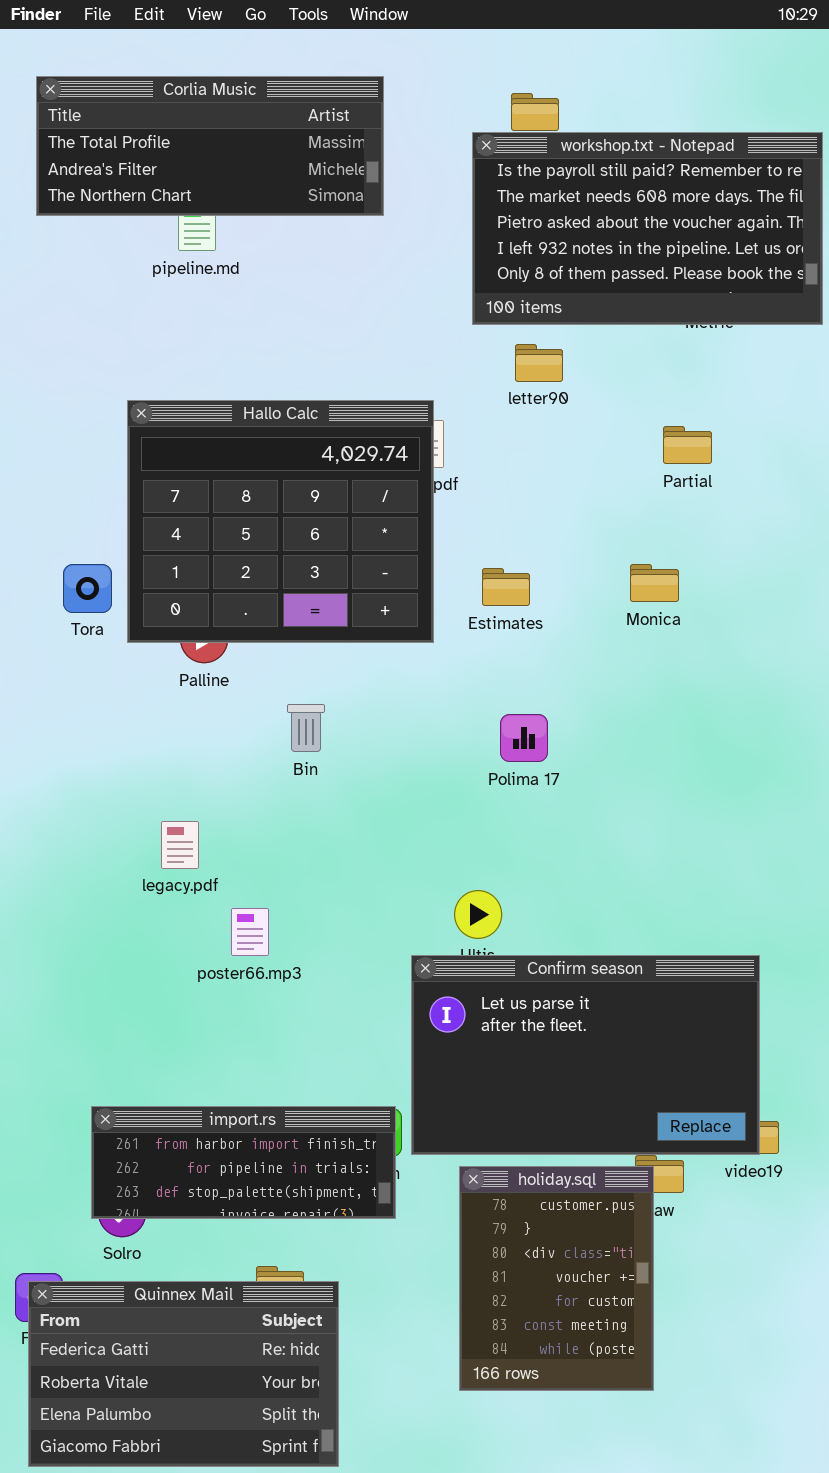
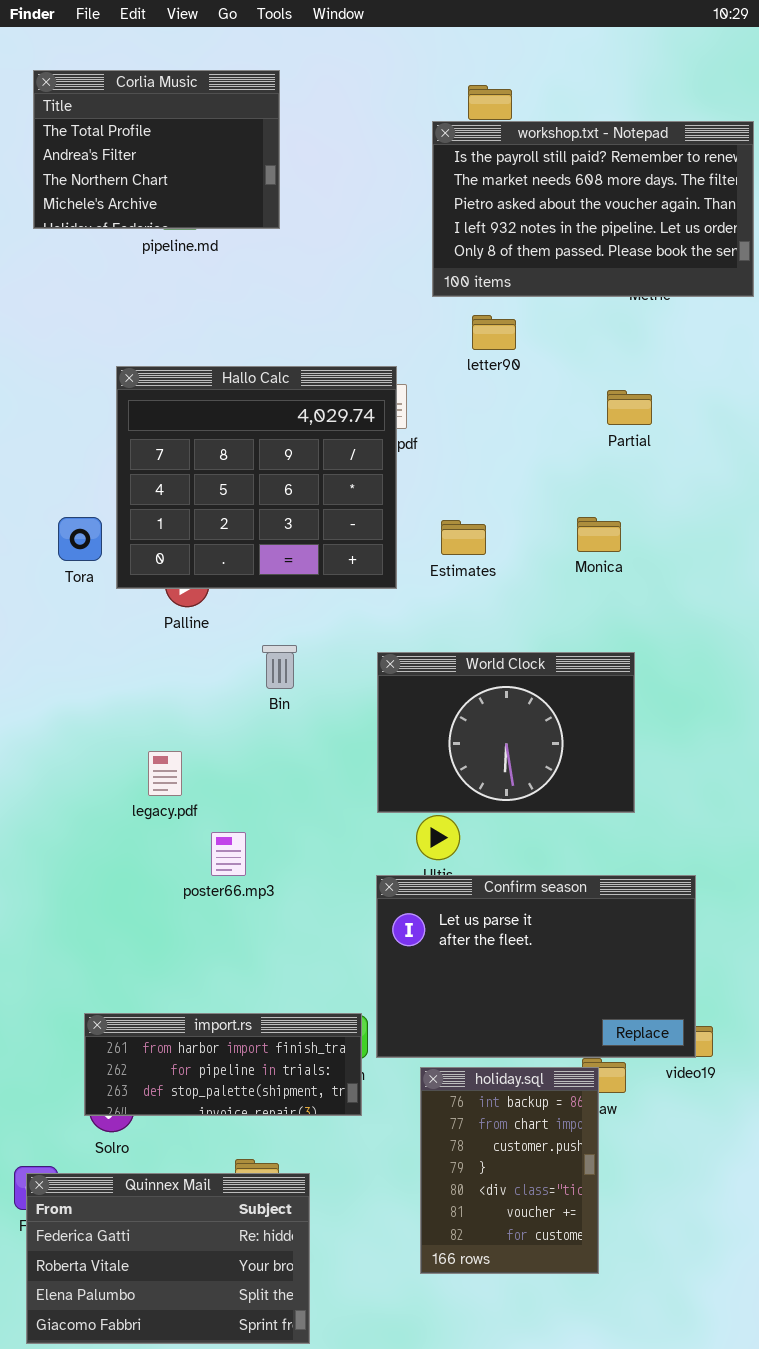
Corlia Music: [36,76,384,216] -> [33,70,280,229], resized
World Clock: none -> [377,652,635,813], opened
holiday.sql: [459,1166,654,1391] -> [420,1067,599,1274], scrolled up 2 rows

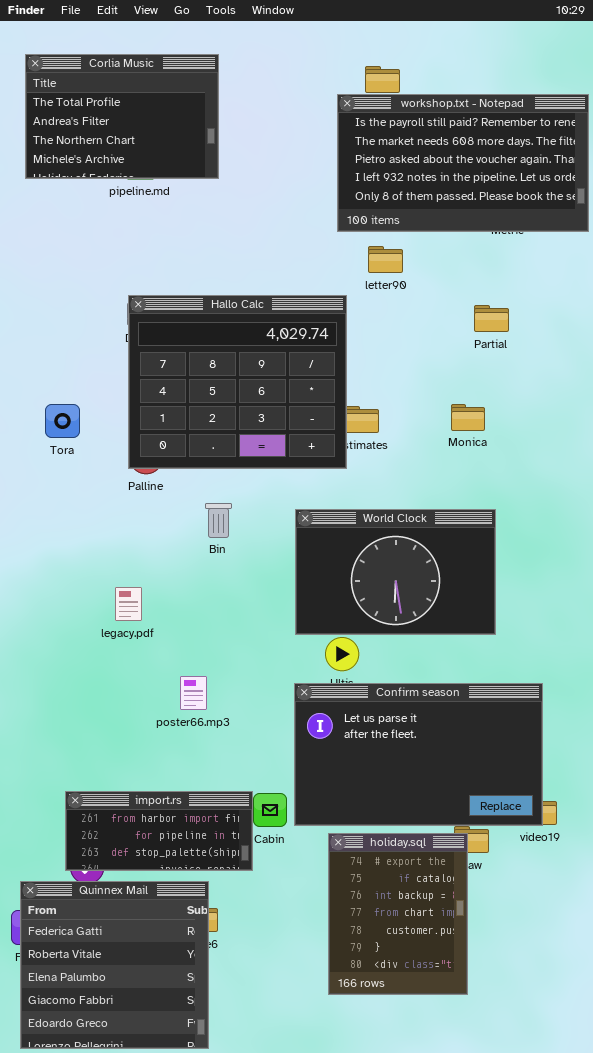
Hallo Calc: [116,366,397,589] -> [128,295,347,469], moved
poster66.mp3: [211,832,246,876] -> [180,676,207,710], moved
import.rs: [84,1013,362,1116] -> [65,791,253,871], resized
holiday.sql: [420,1067,599,1274] -> [328,833,468,995], scrolled up 2 rows
Quinnex Mail: [26,1173,310,1344] -> [20,881,209,1049], resized

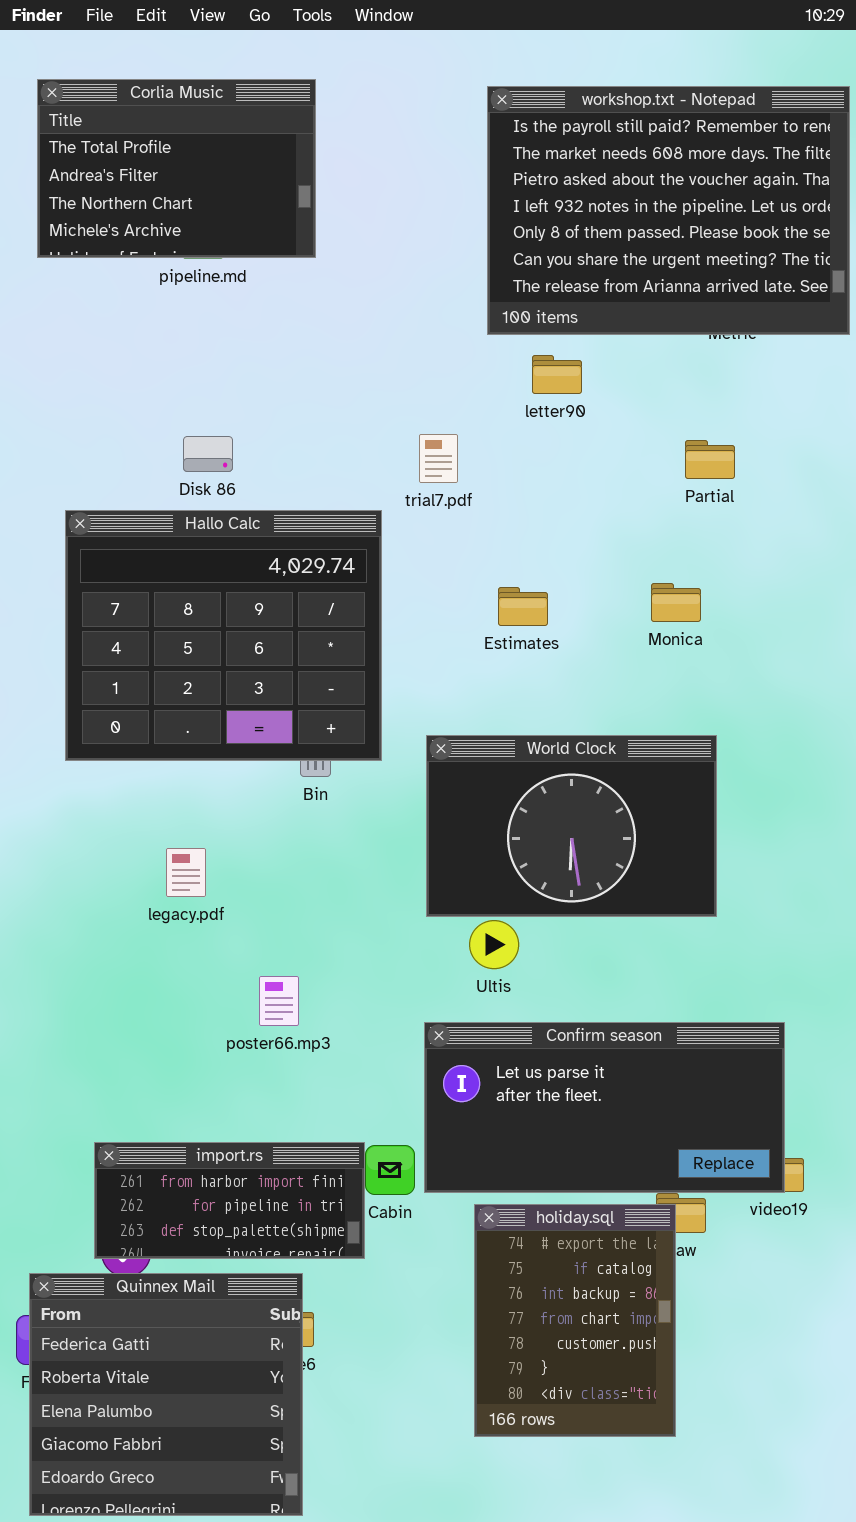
workshop.txt - Notepad: [337,94,589,232] -> [487,86,850,335], resized
Hallo Calc: [128,295,347,469] -> [65,510,382,761], moved
Confirm season: [294,683,543,826] -> [424,1022,785,1193], resized

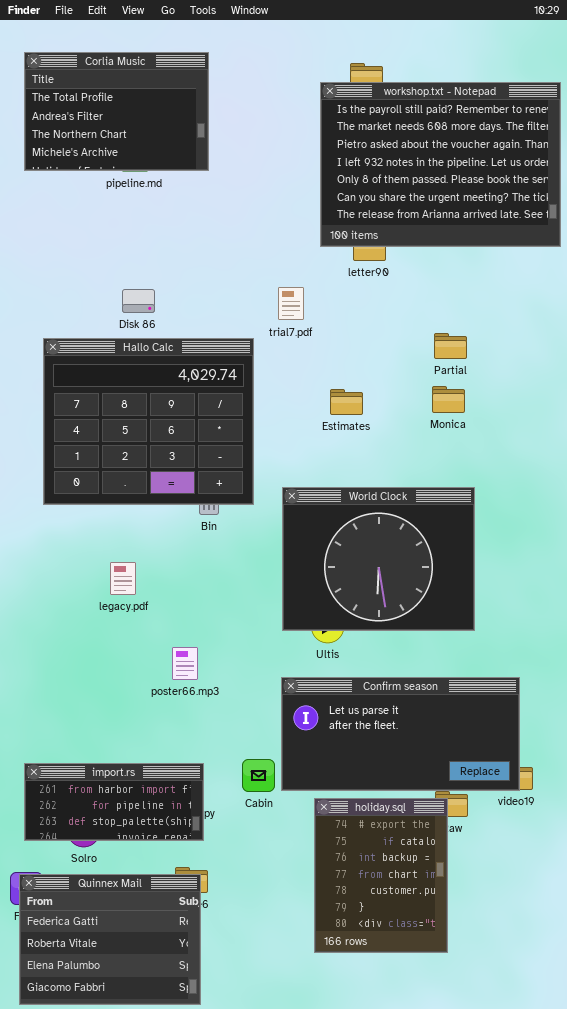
workshop.txt - Notepad: [487,86,850,335] -> [320,82,561,247], moved
Partial: [685,440,735,479] -> [434,333,467,359], moved
World Clock: [426,735,717,917] -> [282,487,475,631], resized
import.rs: [94,1142,365,1259] -> [24,763,204,841], moved
Quinnex Mail: [29,1273,303,1516] -> [19,874,201,1005], resized

